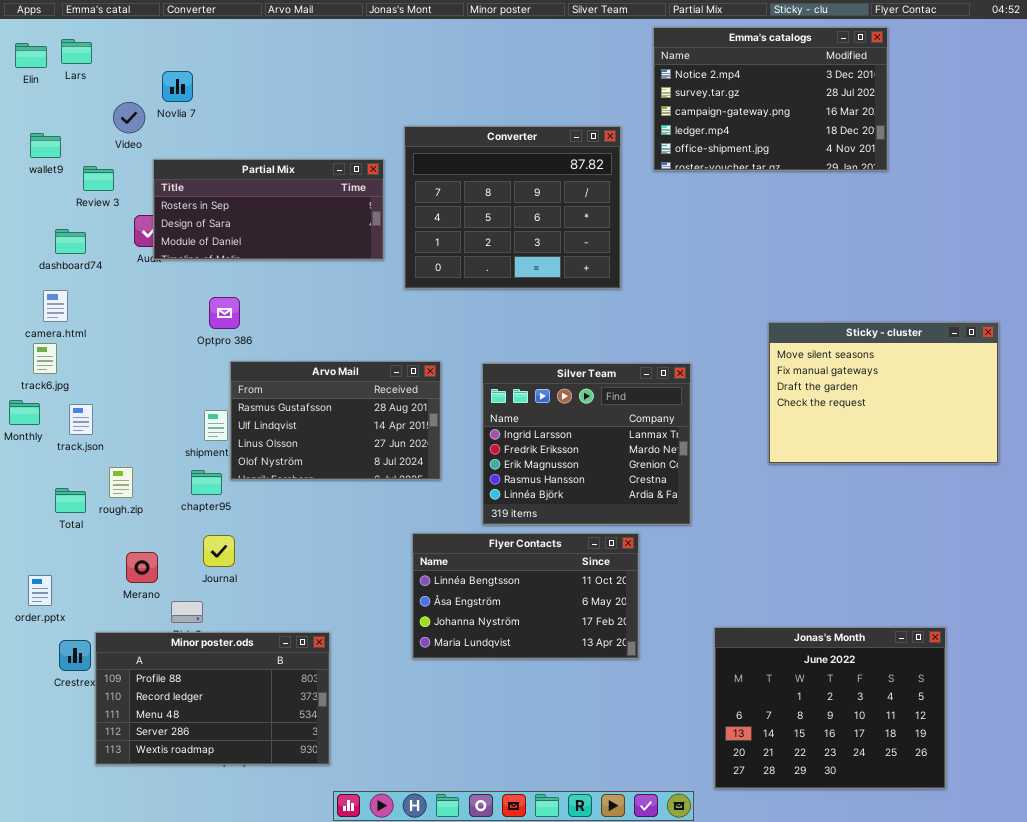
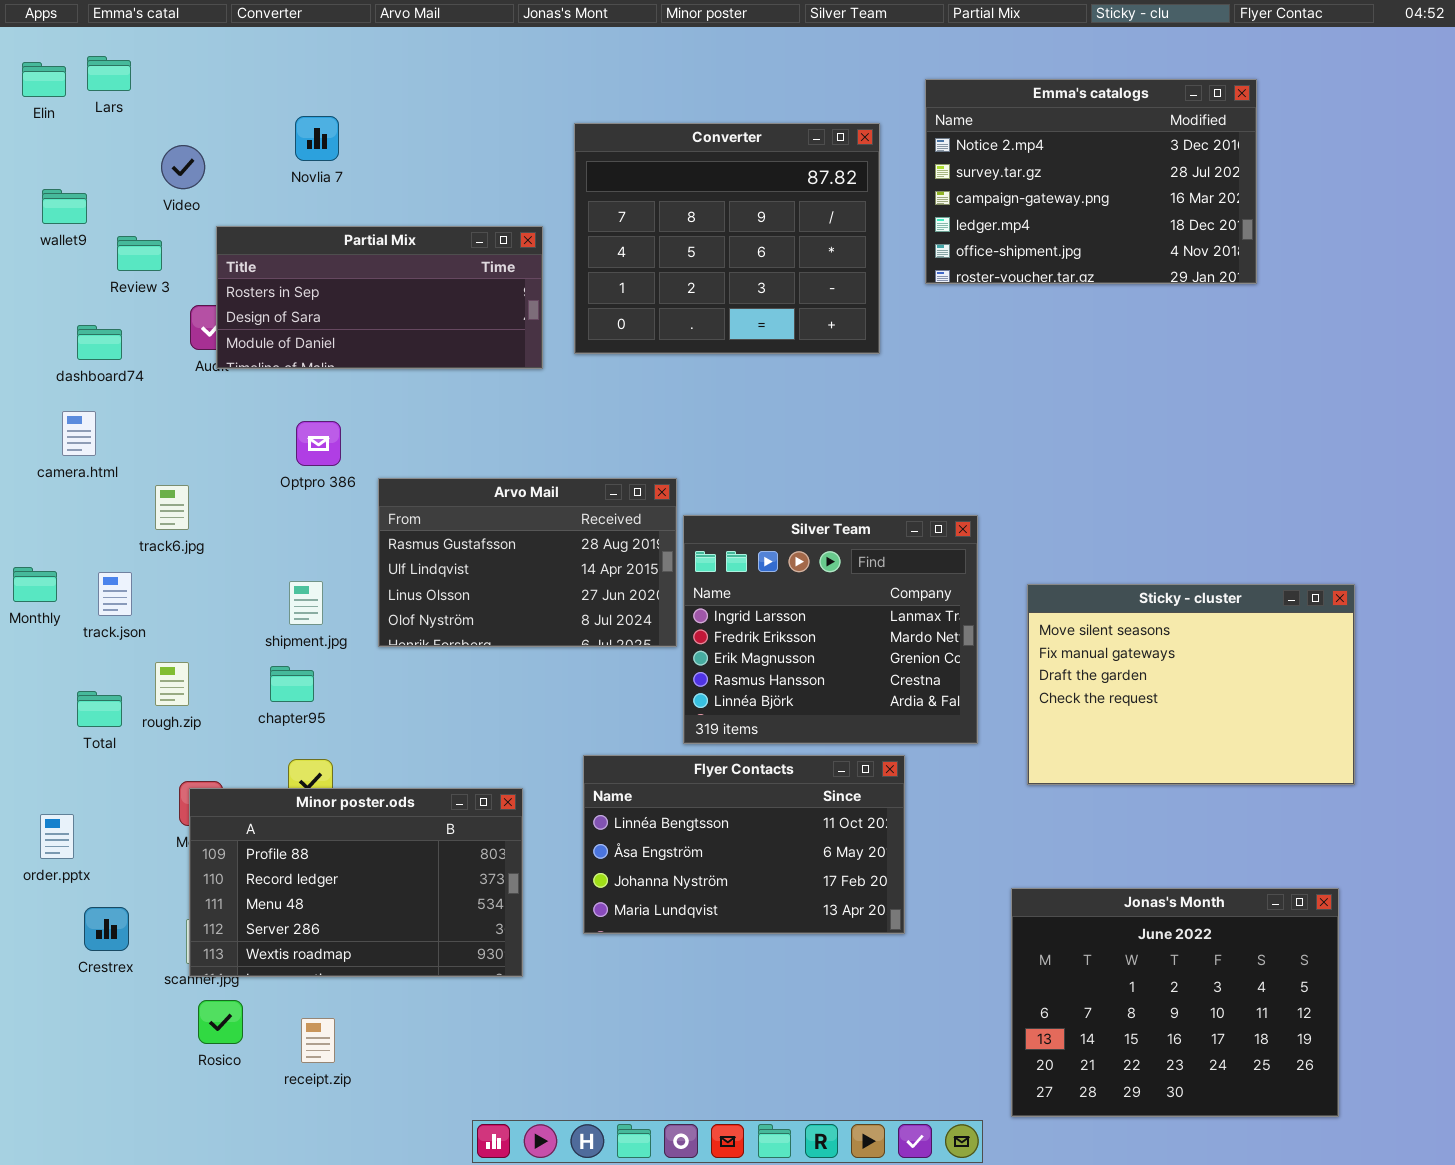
Emma's catalogs: [653,27,888,171] -> [925,79,1257,284], moved
Novlia 7: [162,71,193,102] -> [295,116,339,161], moved
Converter: [404,126,621,289] -> [574,123,880,354], moved
Sticky - cluster: [768,322,999,464] -> [1027,584,1355,785], moved
track6.jpg: [33,343,57,374] -> [155,485,189,530], moved
Arvo Mail: [230,361,441,480] -> [378,478,677,647], moved
Minor poster.ods: [95,632,330,765] -> [189,788,523,977], moved

